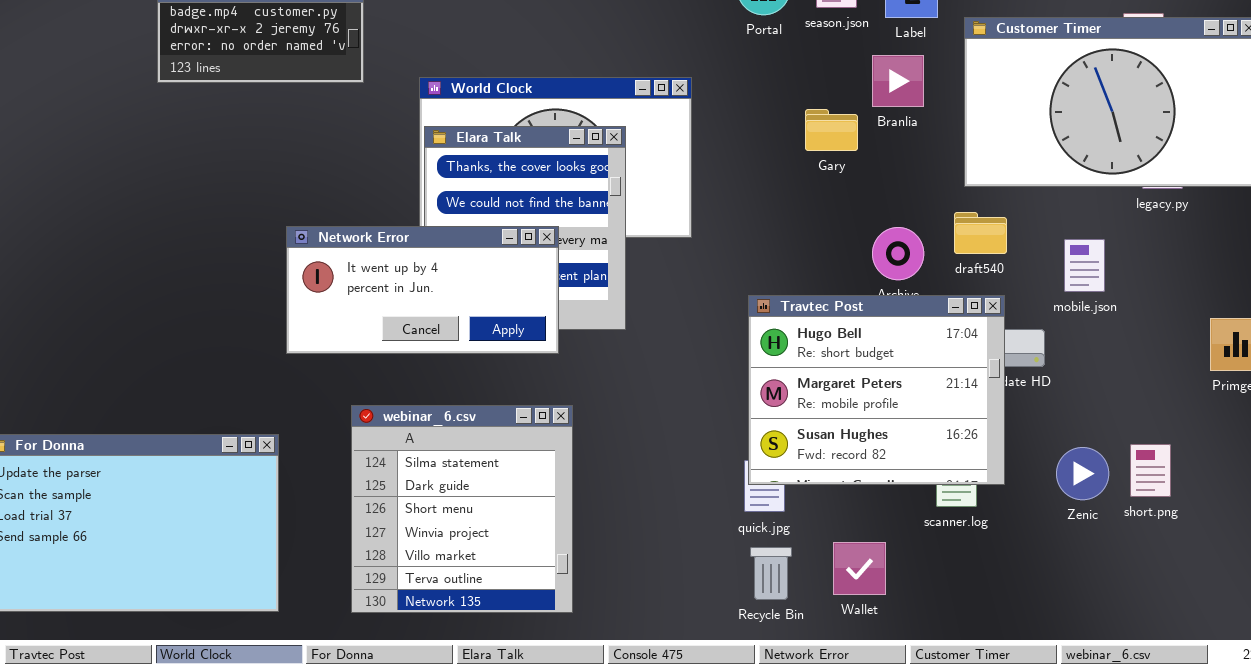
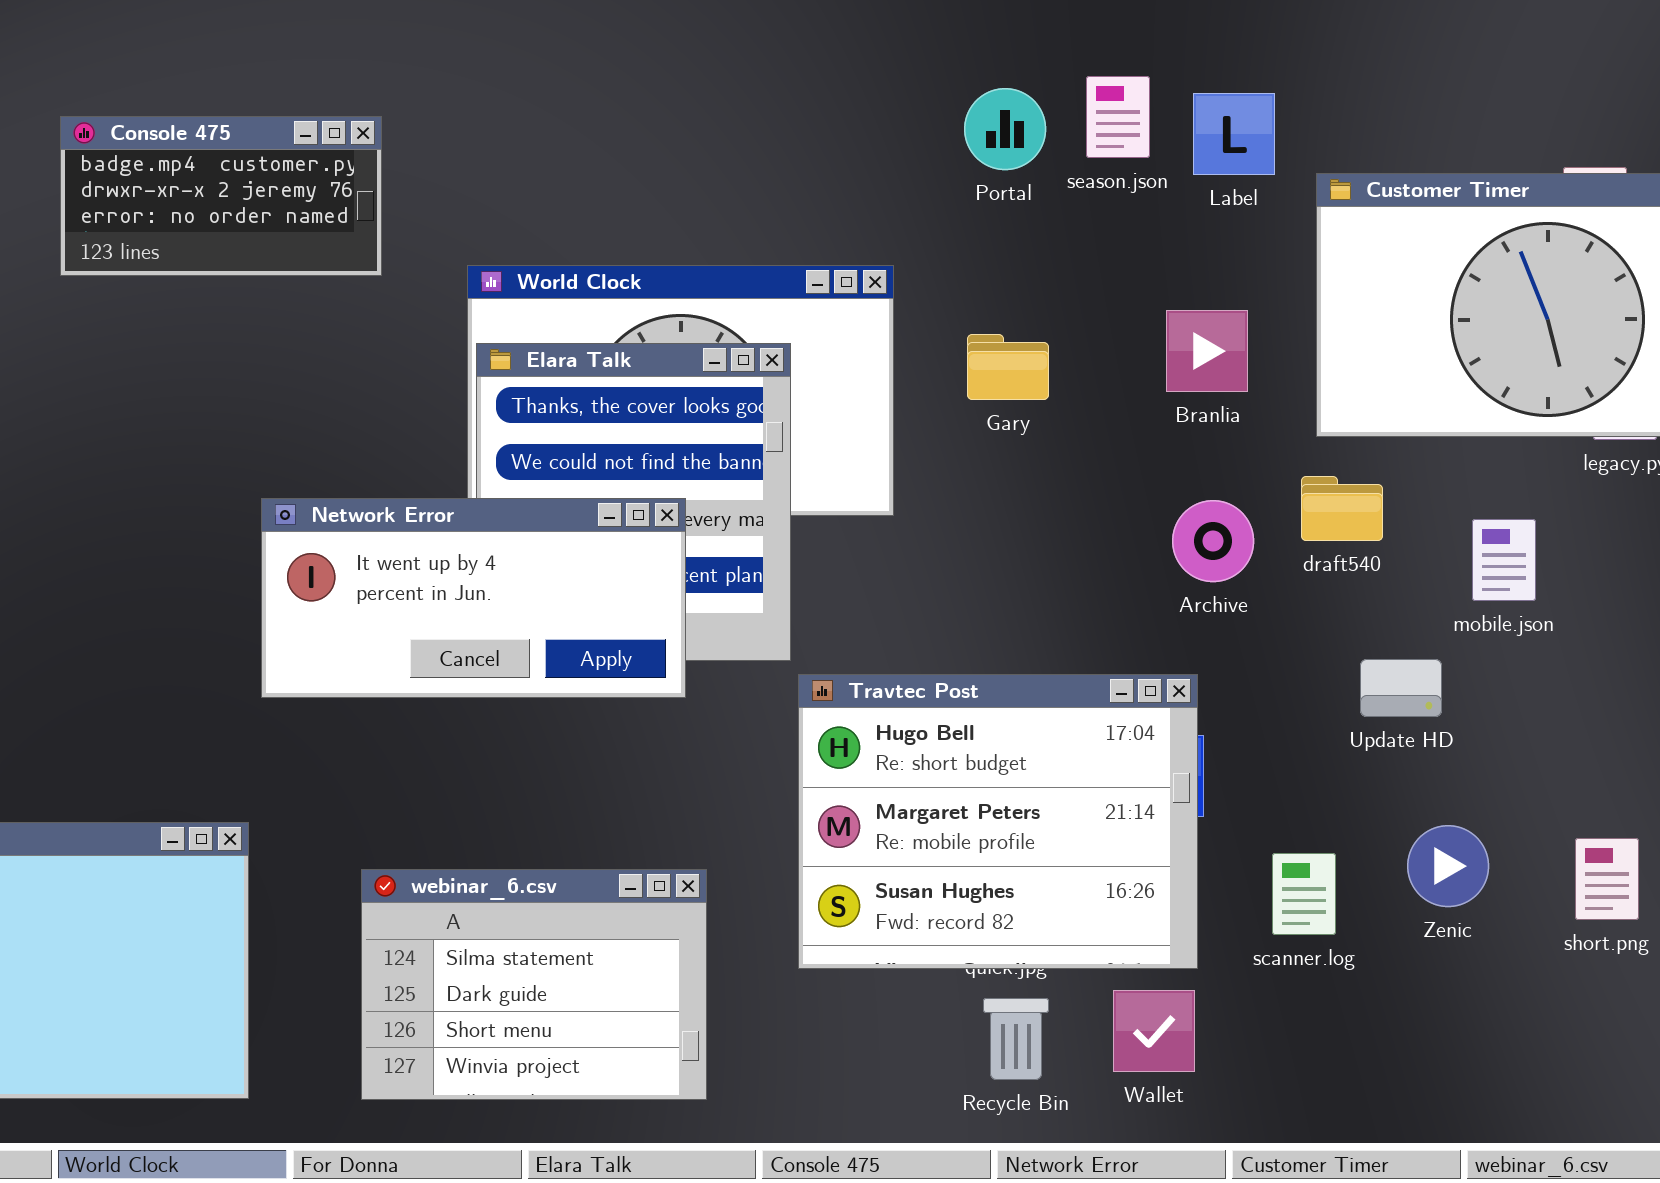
Branlia: [872,55,924,107] -> [1166,310,1248,392], moved
Gary: [805,109,858,151] -> [967,334,1049,400], moved
Travtec Post: [748,295,1005,485] -> [798,674,1198,969], moved
webinar_6.csv: [351,405,573,613] -> [361,869,707,1100], resized
Zenic: [1056,447,1109,500] -> [1407,825,1489,907], moved

